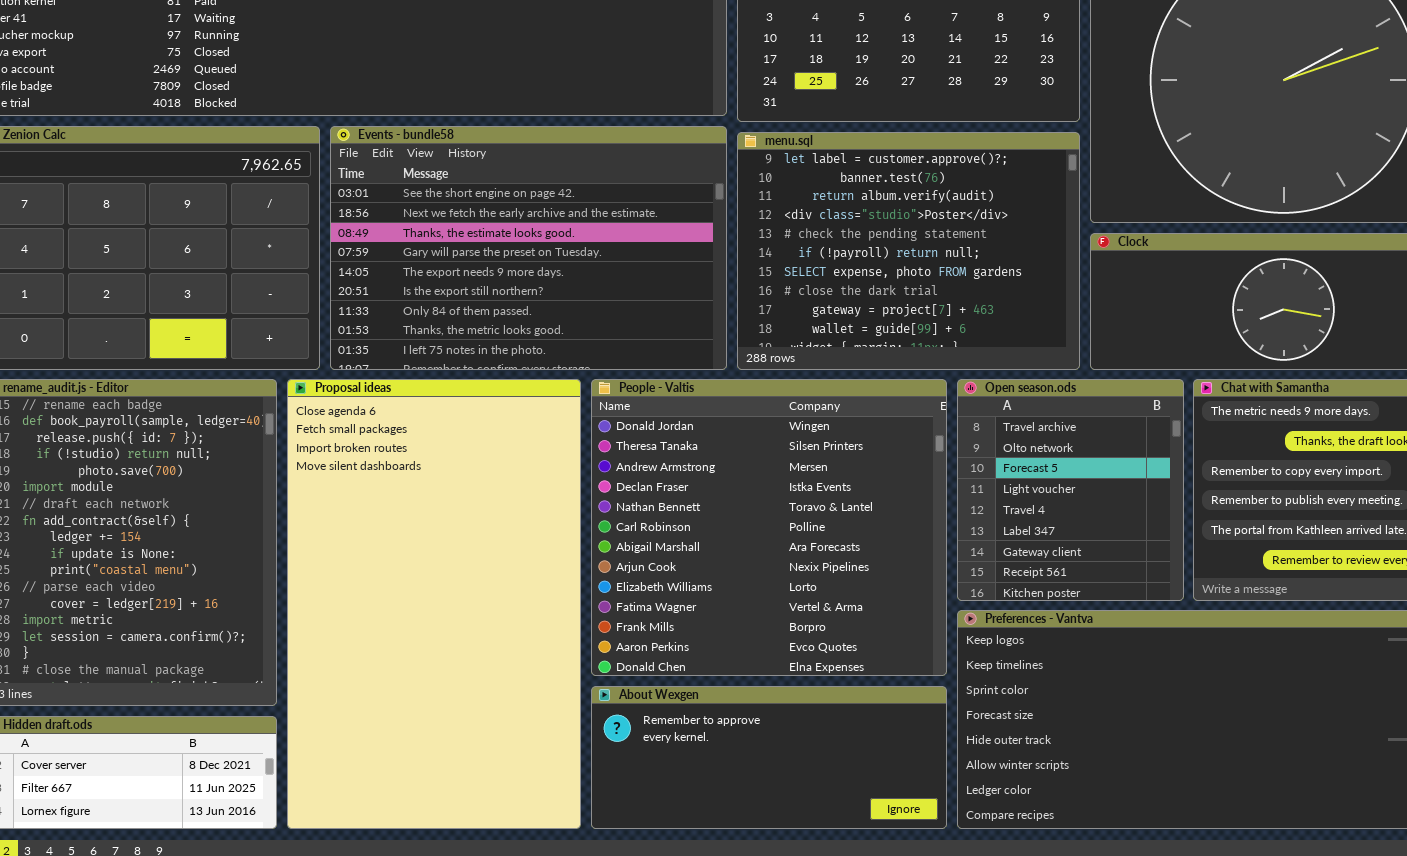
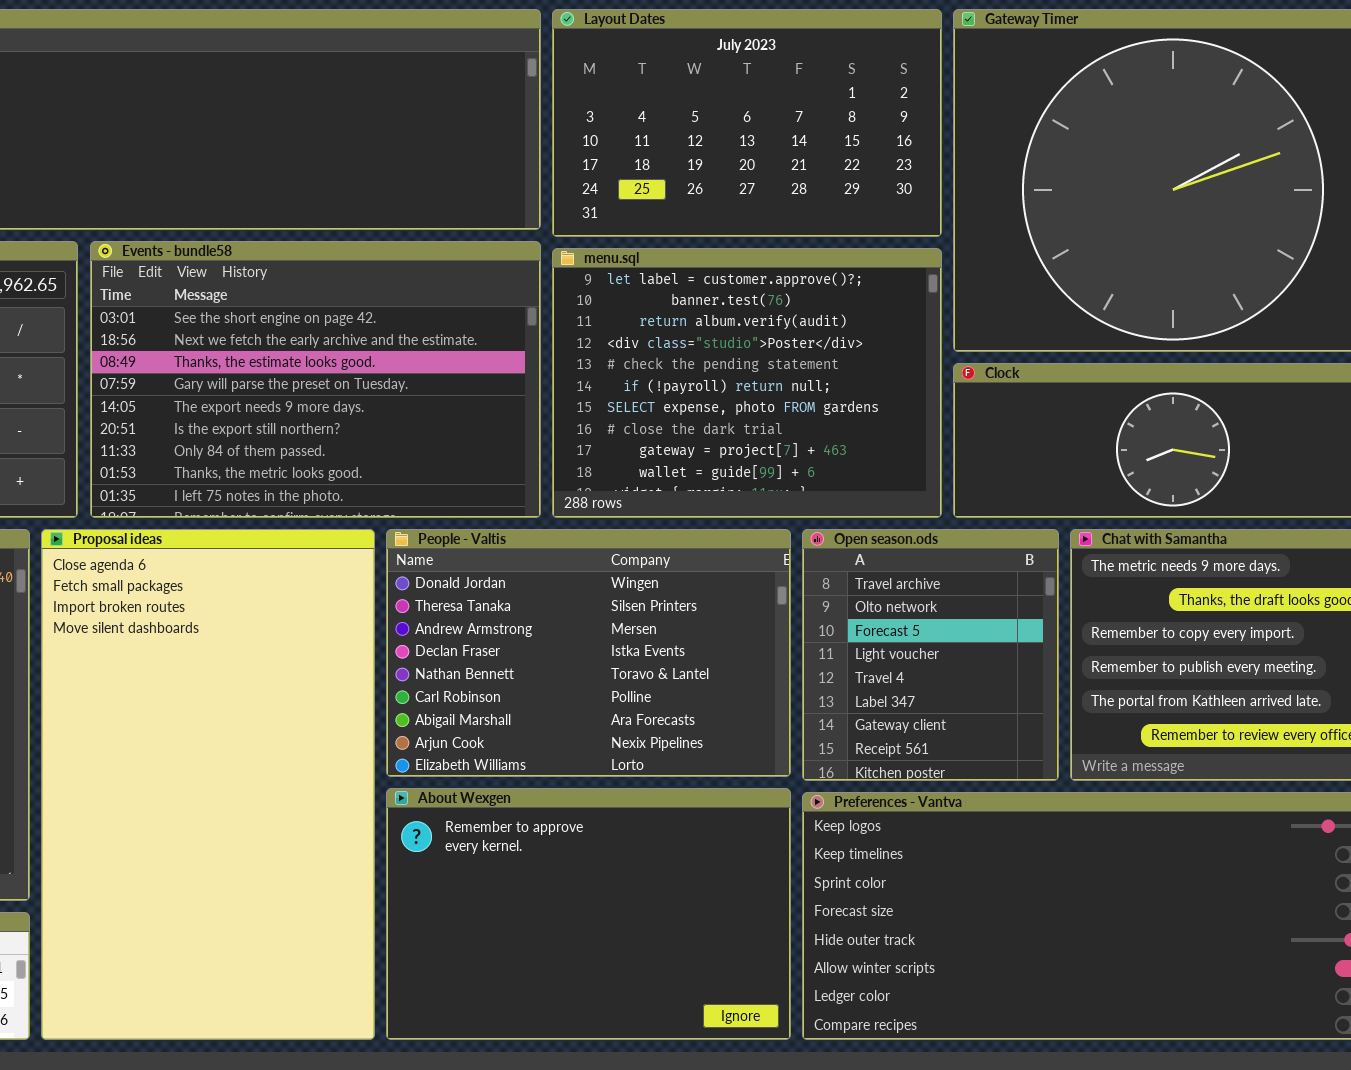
People - Valtis: [591,379,947,676] -> [386,529,791,777], resized
About Wexgen: [591,686,947,829] -> [386,788,791,1040], resized

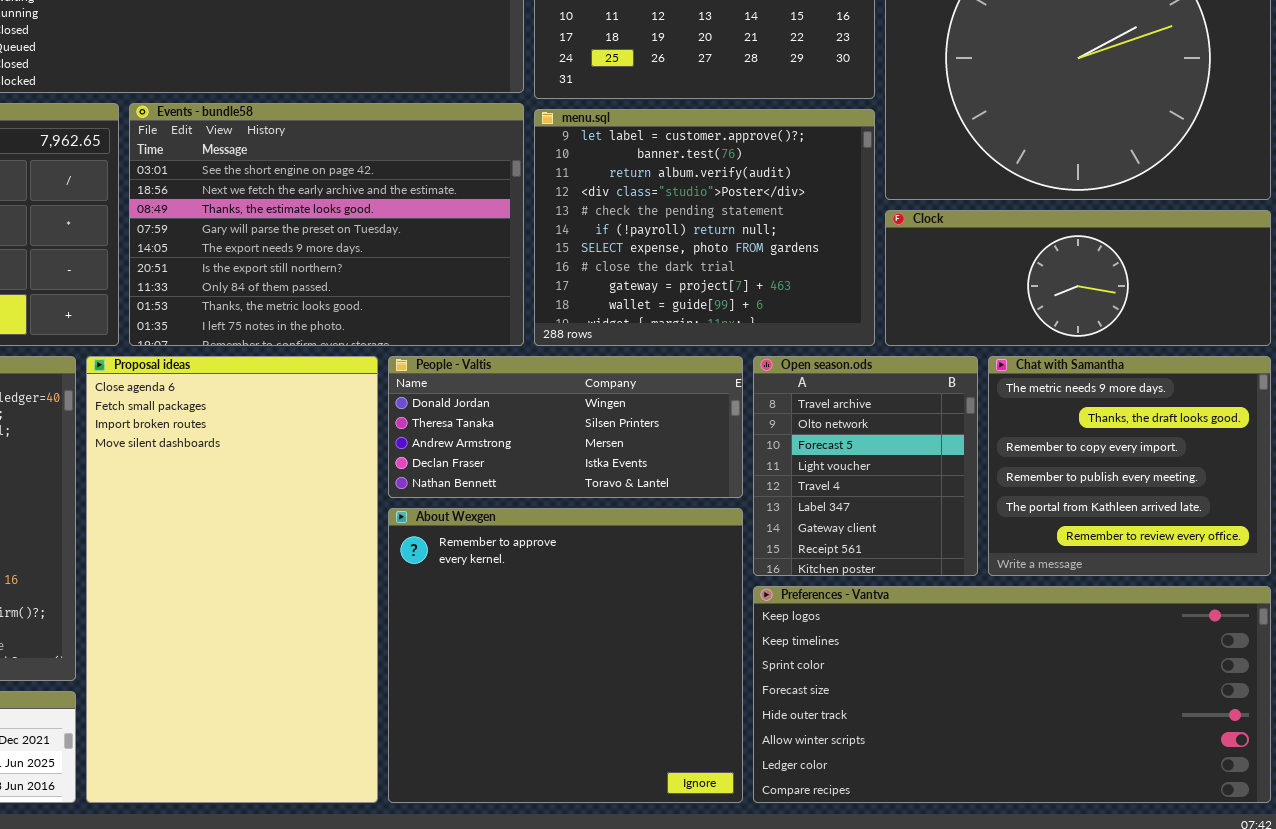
People - Valtis: [386,529,791,777] -> [388,356,743,498], resized
About Wexgen: [386,788,791,1040] -> [388,508,743,803], resized

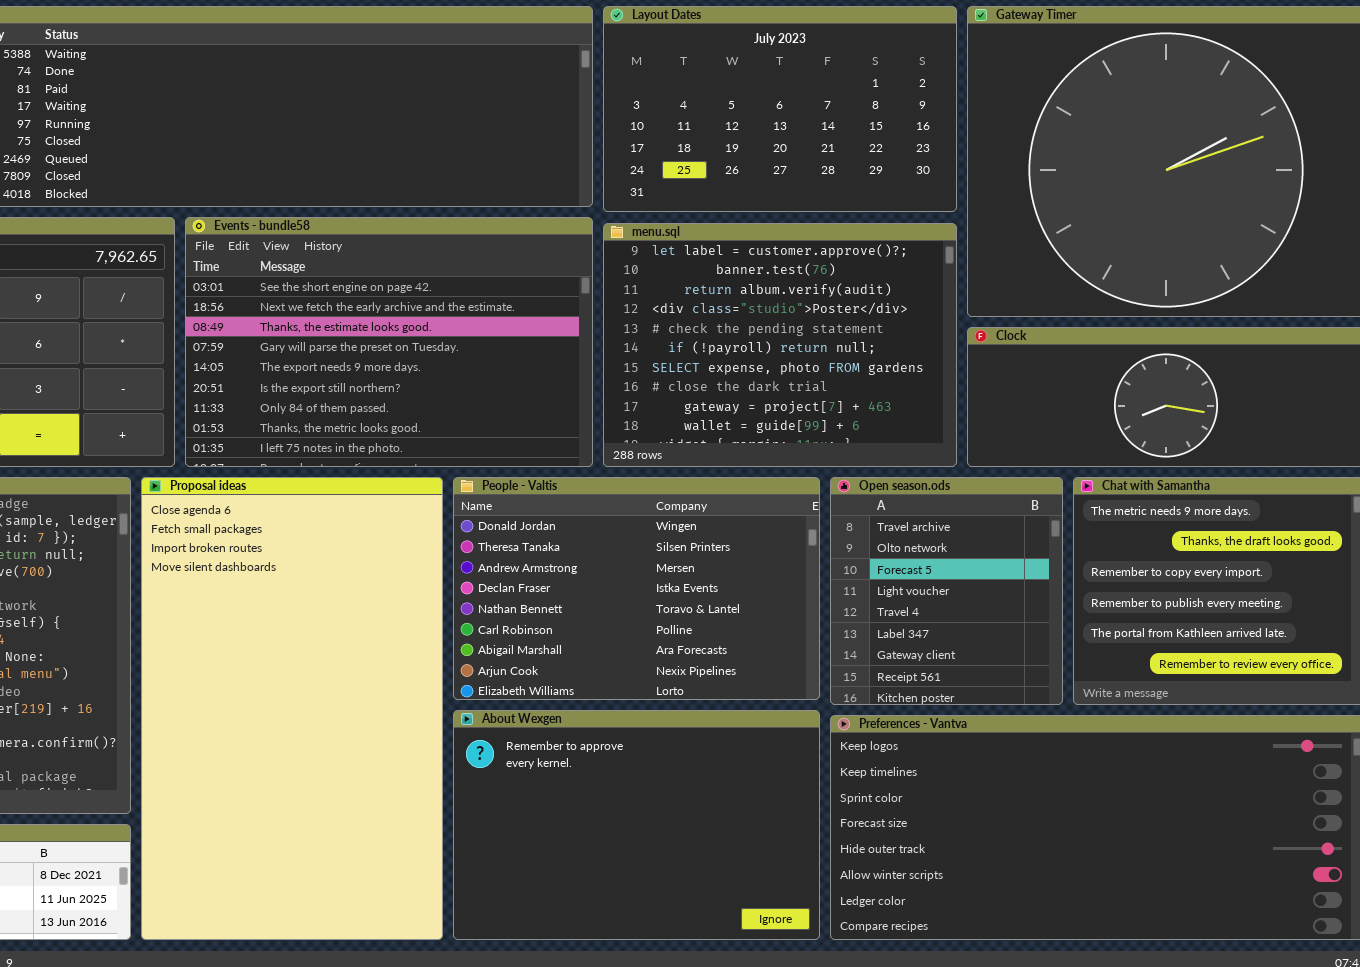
People - Valtis: [388,356,743,498] -> [453,477,820,700], resized
About Wexgen: [388,508,743,803] -> [453,710,820,940], resized

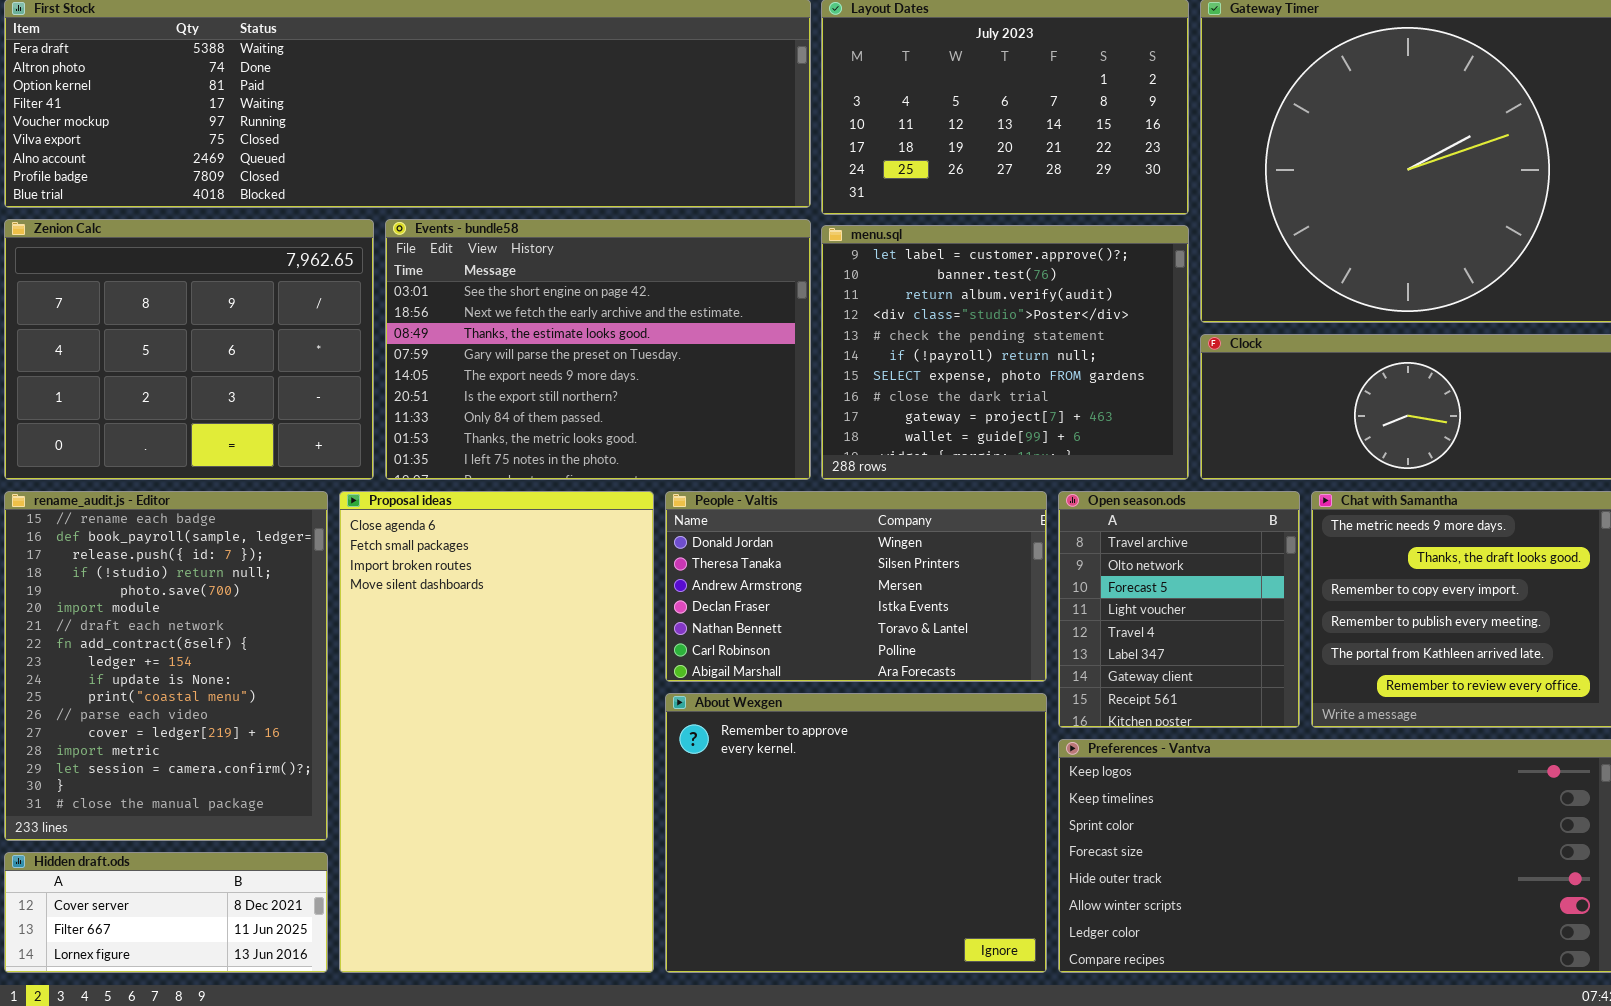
People - Valtis: [453,477,820,700] -> [665,491,1047,682], resized
About Wexgen: [453,710,820,940] -> [665,693,1047,973], resized

